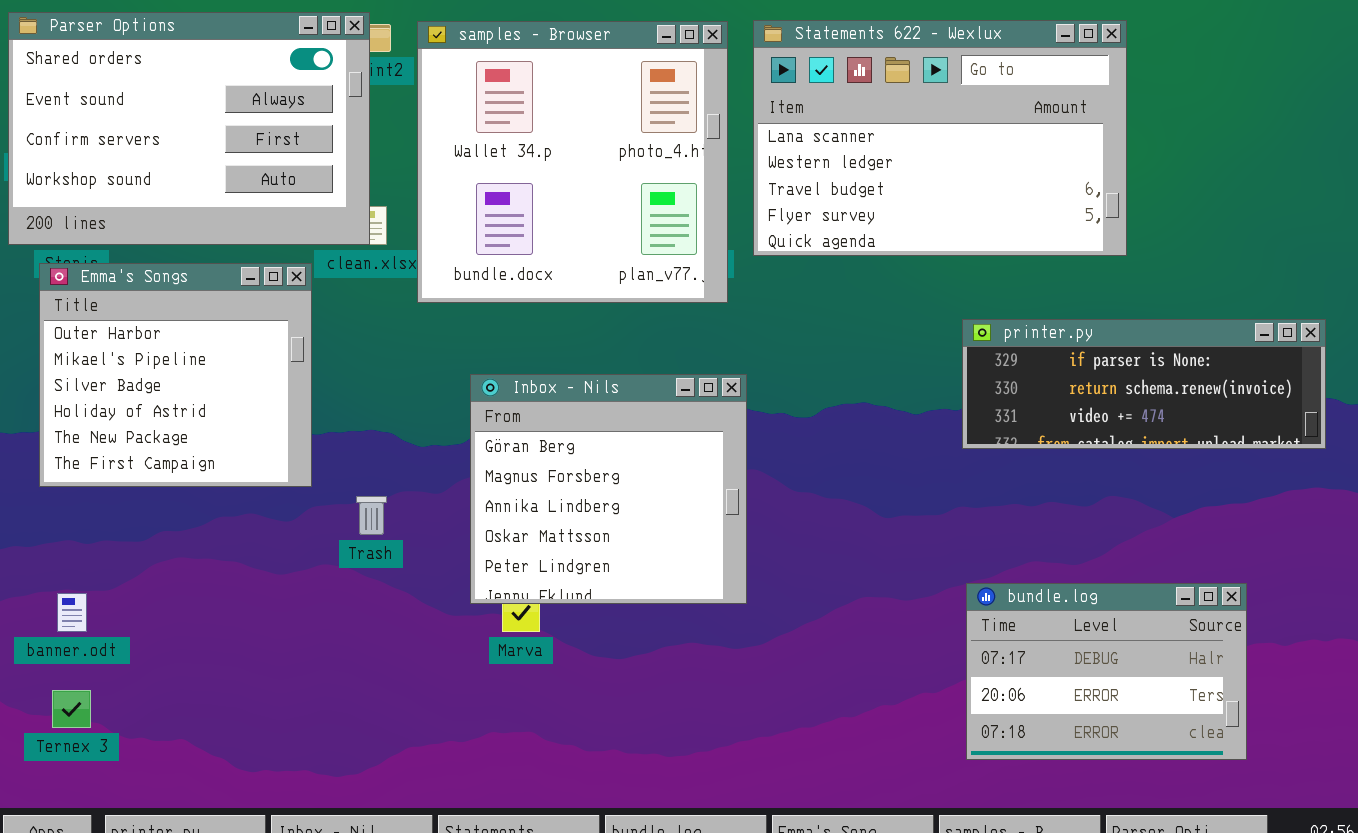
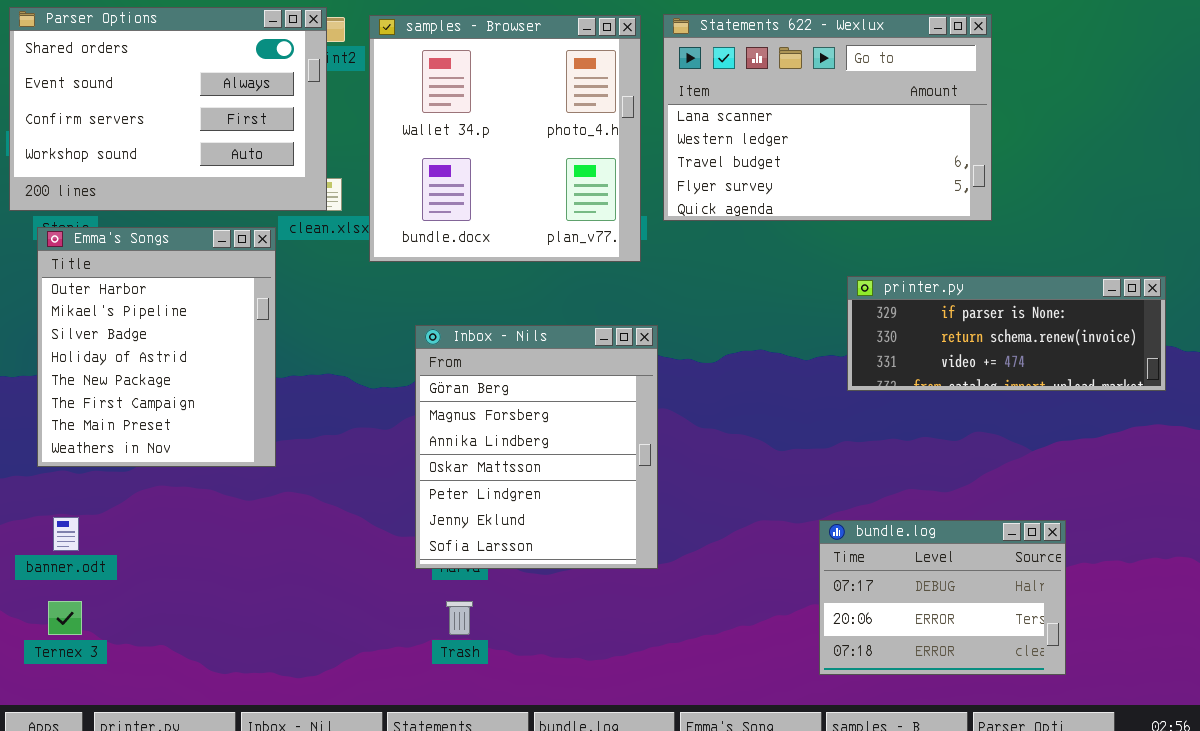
Emma's Songs: [39,263,312,487] -> [37,227,276,467], resized
Inbox - Nils: [470,374,747,604] -> [415,325,658,569], resized
Trash: [356,496,387,535] -> [446,601,473,635], moved
bundle.log: [966,583,1247,760] -> [819,520,1066,675], moved

